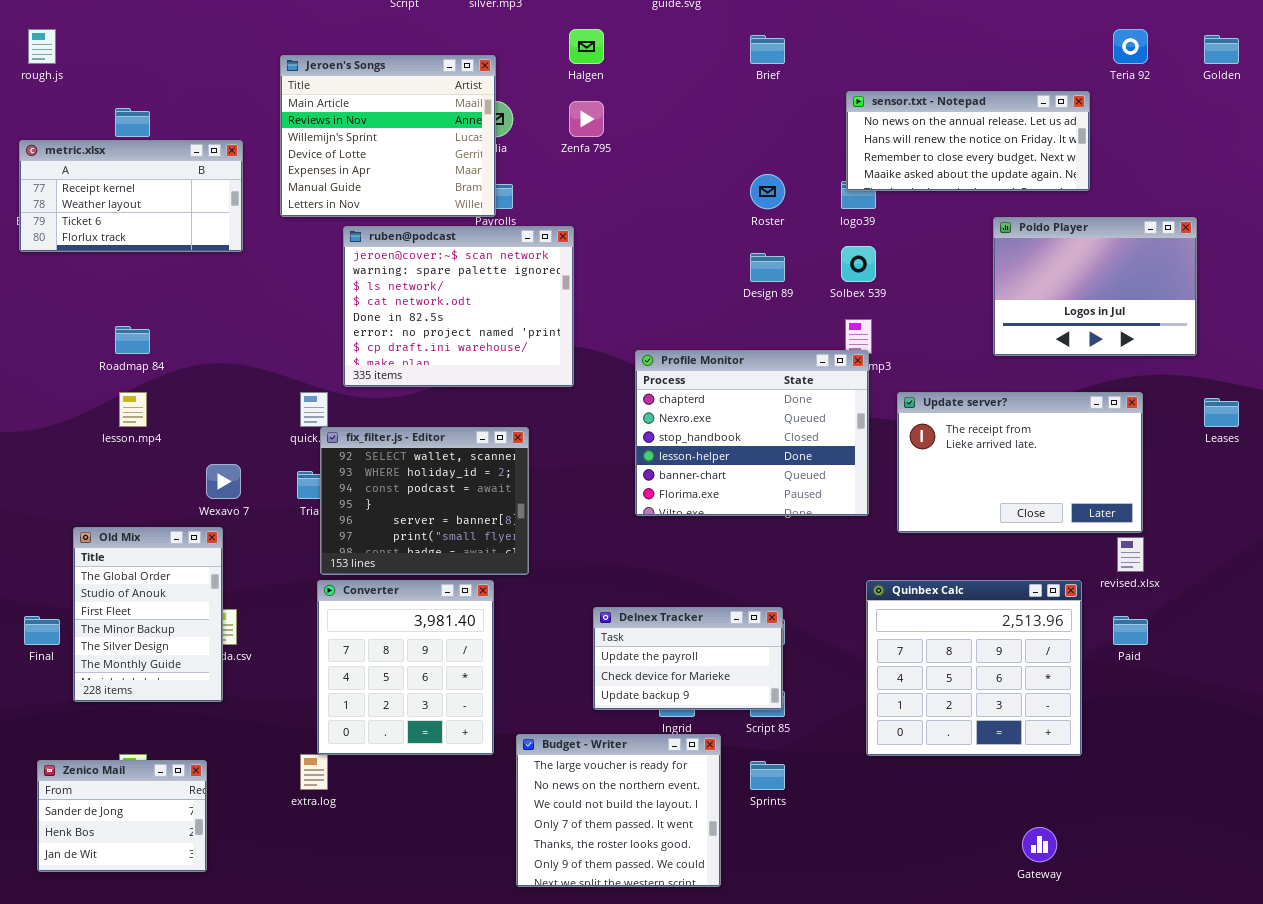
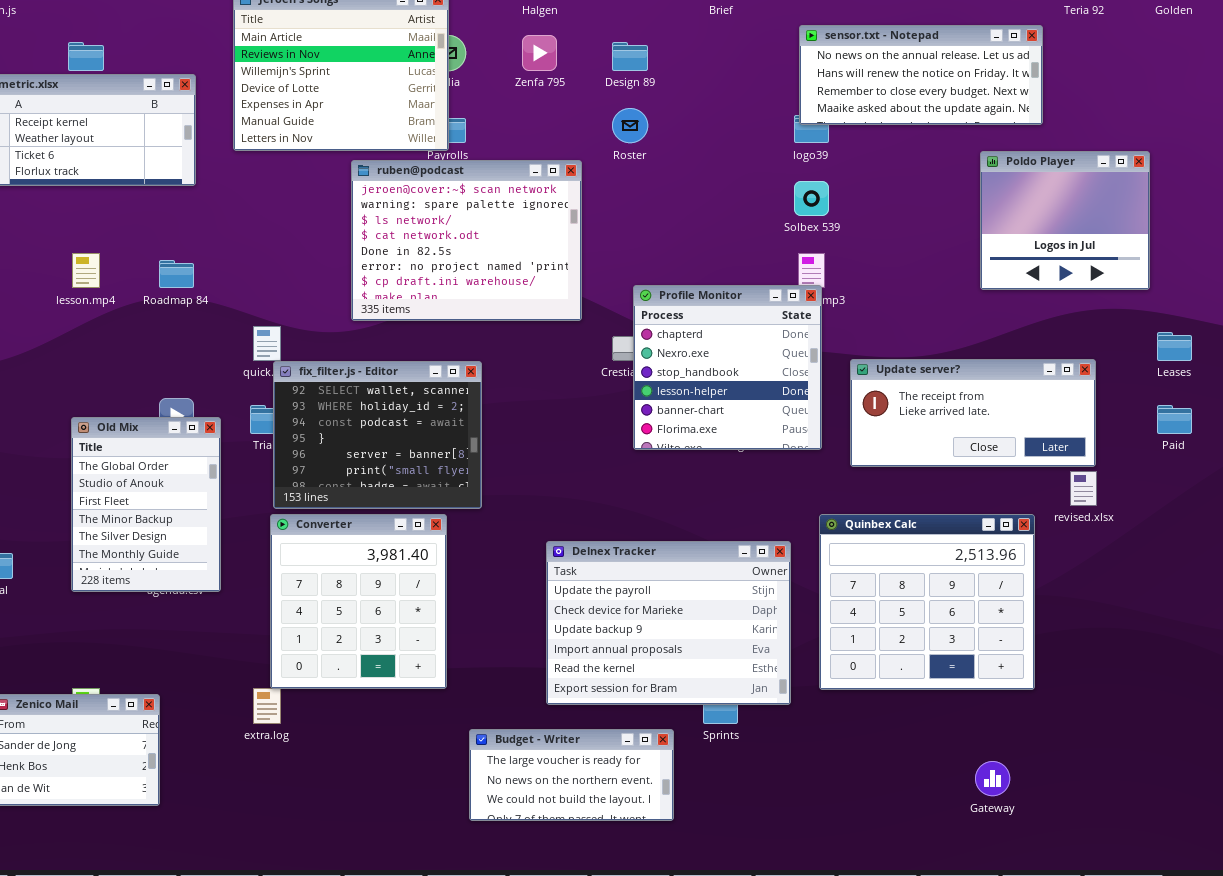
Roster: [750,174,785,209] -> [612,108,648,143], moved
Poldo Player: [993,217,1197,356] -> [980,151,1150,290], resized
ruben@podcast: [343,226,574,387] -> [351,160,582,321], moved
Design 89: [750,253,785,282] -> [612,42,648,71], moved
Roadmap 84: [115,326,150,354] -> [159,260,194,288], moved
Profile Monitor: [635,350,869,516] -> [633,285,822,450], resized
lesson.mp4: [119,392,147,427] -> [72,253,100,288], moved
Update server?: [897,392,1143,533] -> [850,359,1096,467], resized
Old Mix: [73,527,223,702] -> [71,417,221,592], moved
Delnex Tracker: [593,607,783,710] -> [546,541,791,705], resized
Paid: [1113,616,1148,645] -> [1157,405,1192,434], moved
Budget - Writer: [516,734,721,887] -> [469,729,674,821], resized

